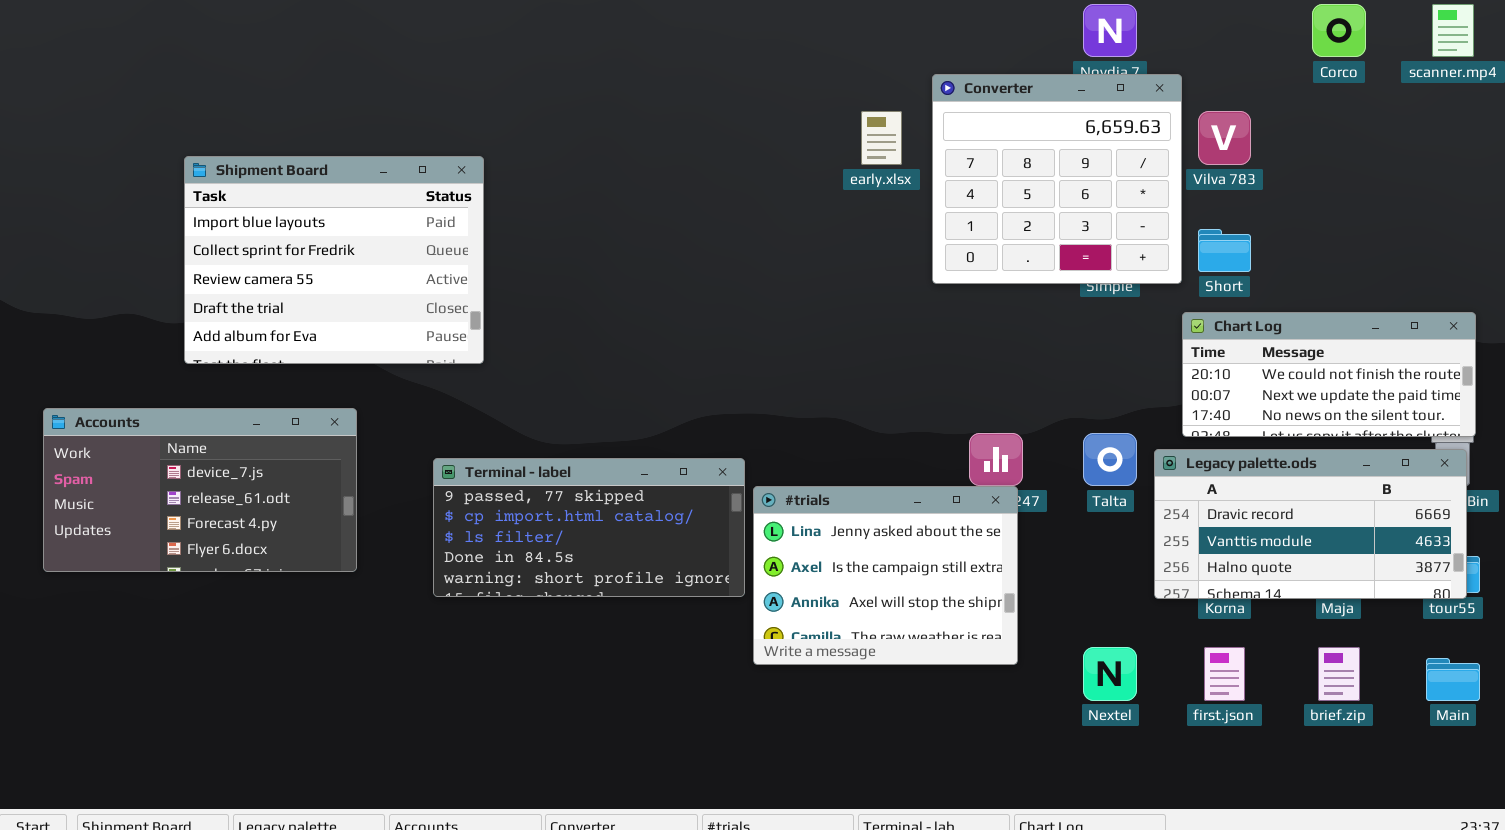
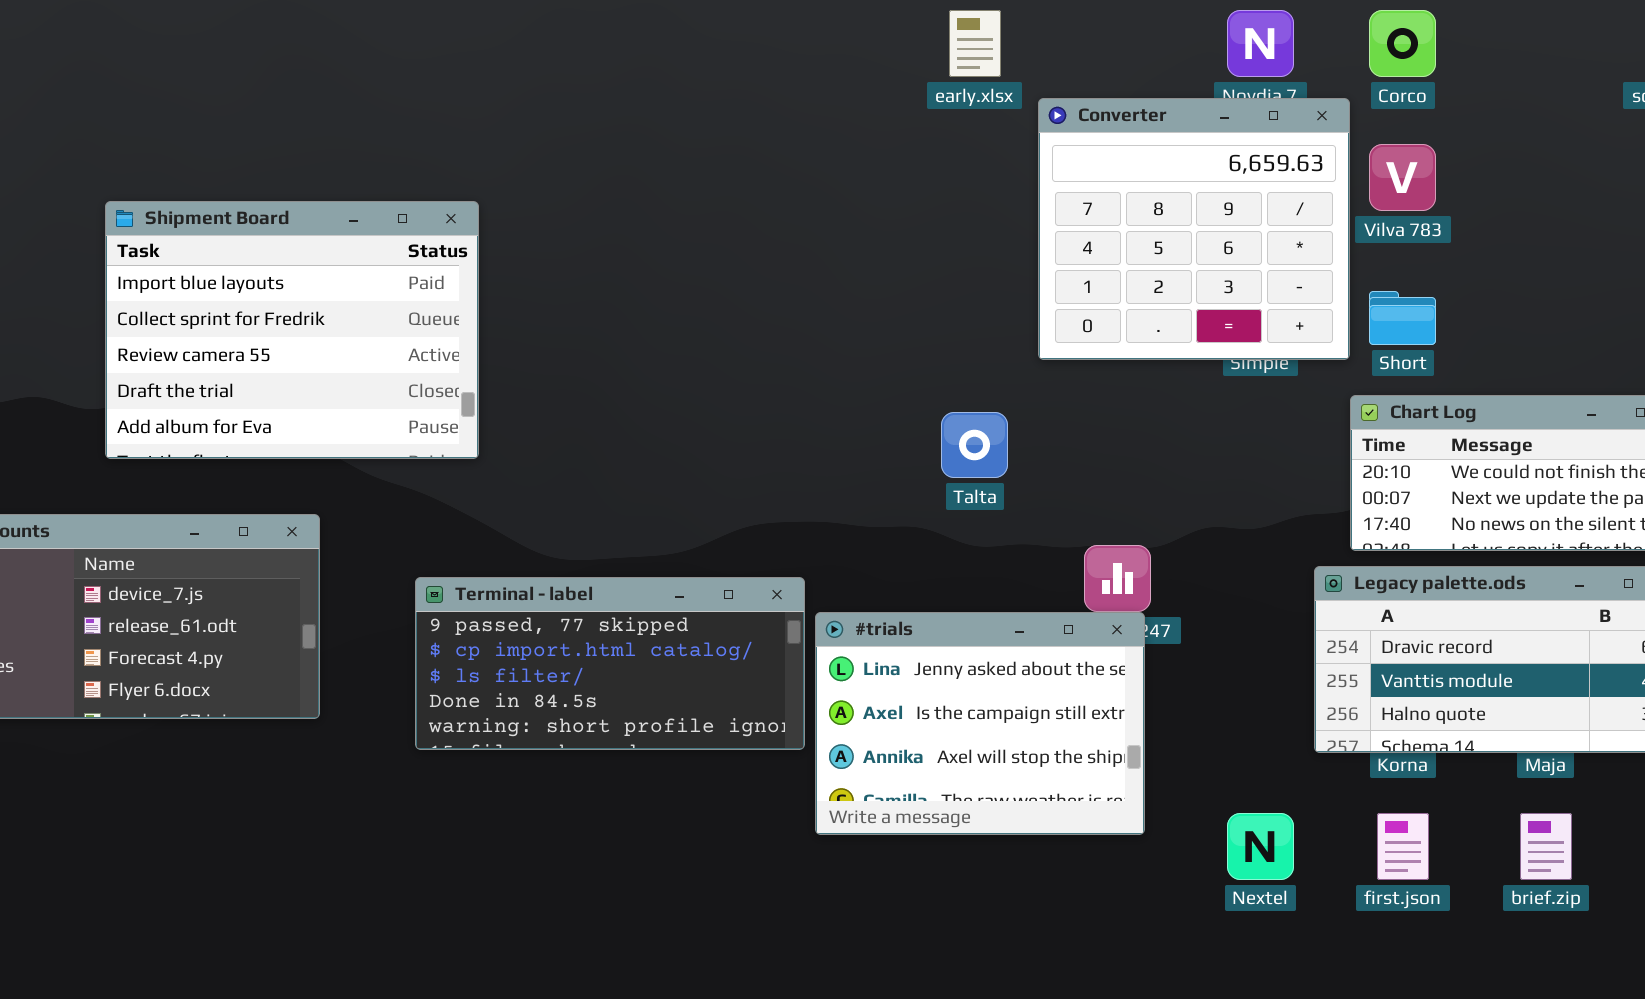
Corco: [1312,4,1366,57] -> [1369,10,1436,77], moved
early.xlsx: [861,111,902,165] -> [949,10,1001,77], moved
Talta: [1083,433,1137,486] -> [941,412,1008,478], moved

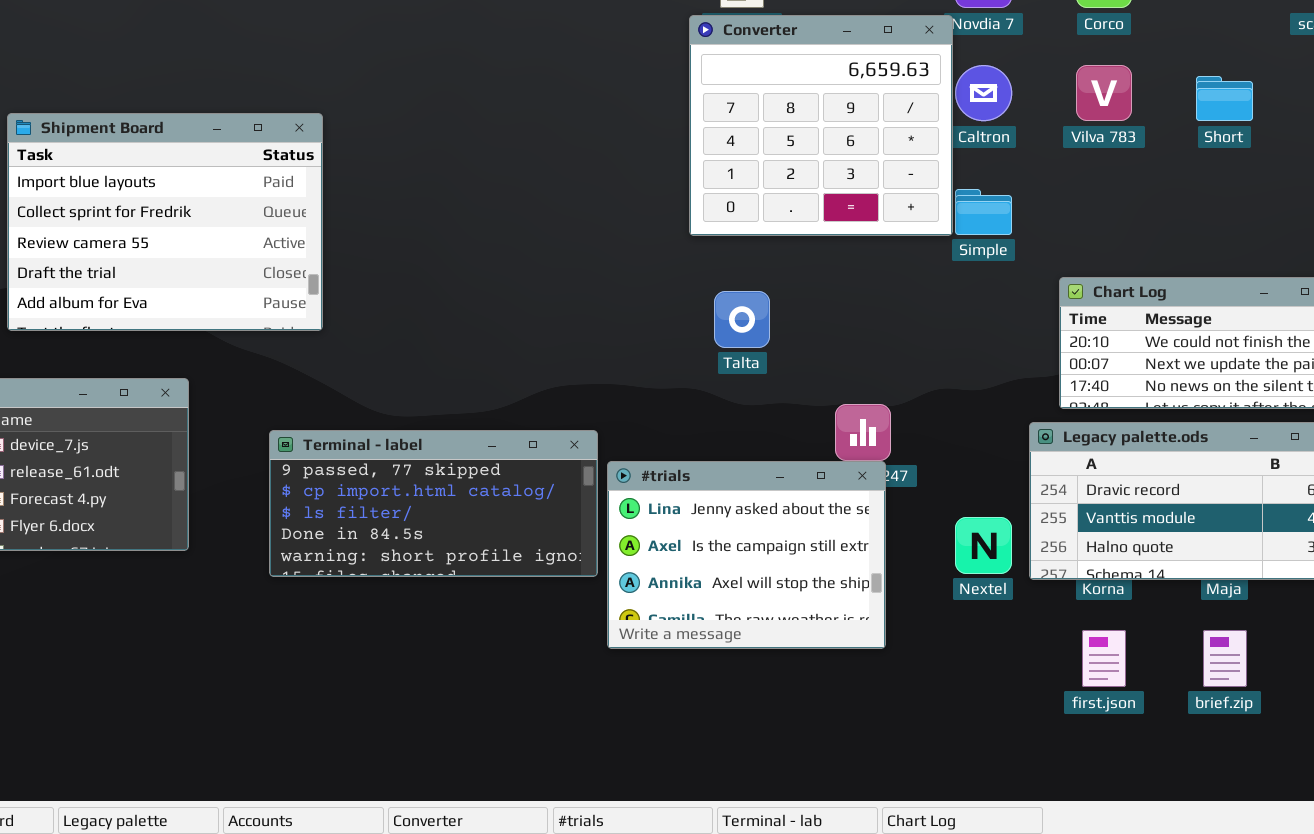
Converter: [1038,98,1350,360] -> [689,15,953,236], moved
Short: [1369,291,1436,345] -> [1196,76,1253,121], moved
Nextel: [1227,813,1294,880] -> [955,517,1012,574], moved

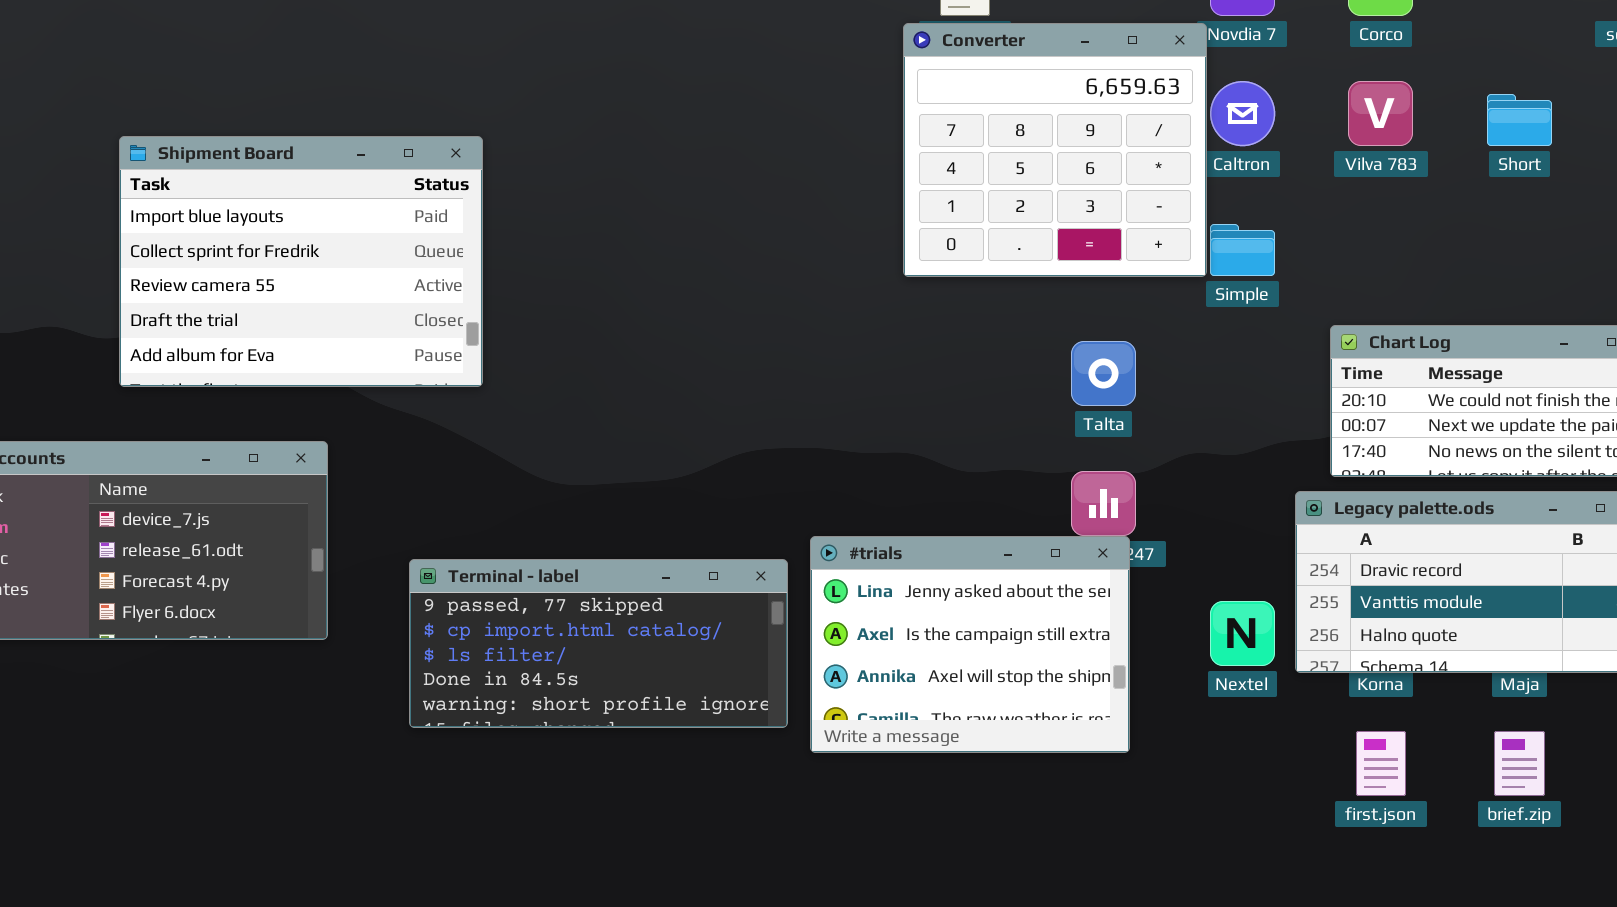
Talta: [714,291,770,348] -> [1071,341,1136,406], moved
Terminal - label: [269,430,598,577] -> [409,559,788,728], moved

